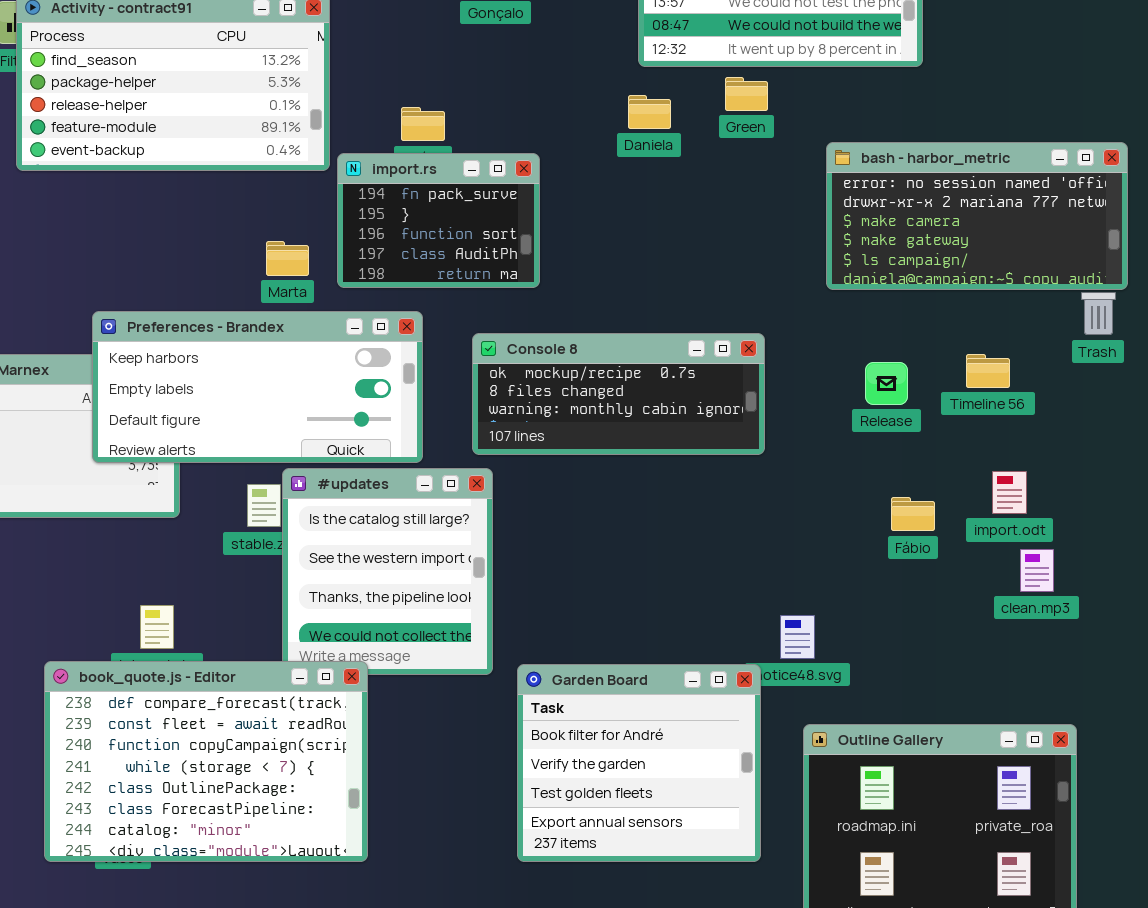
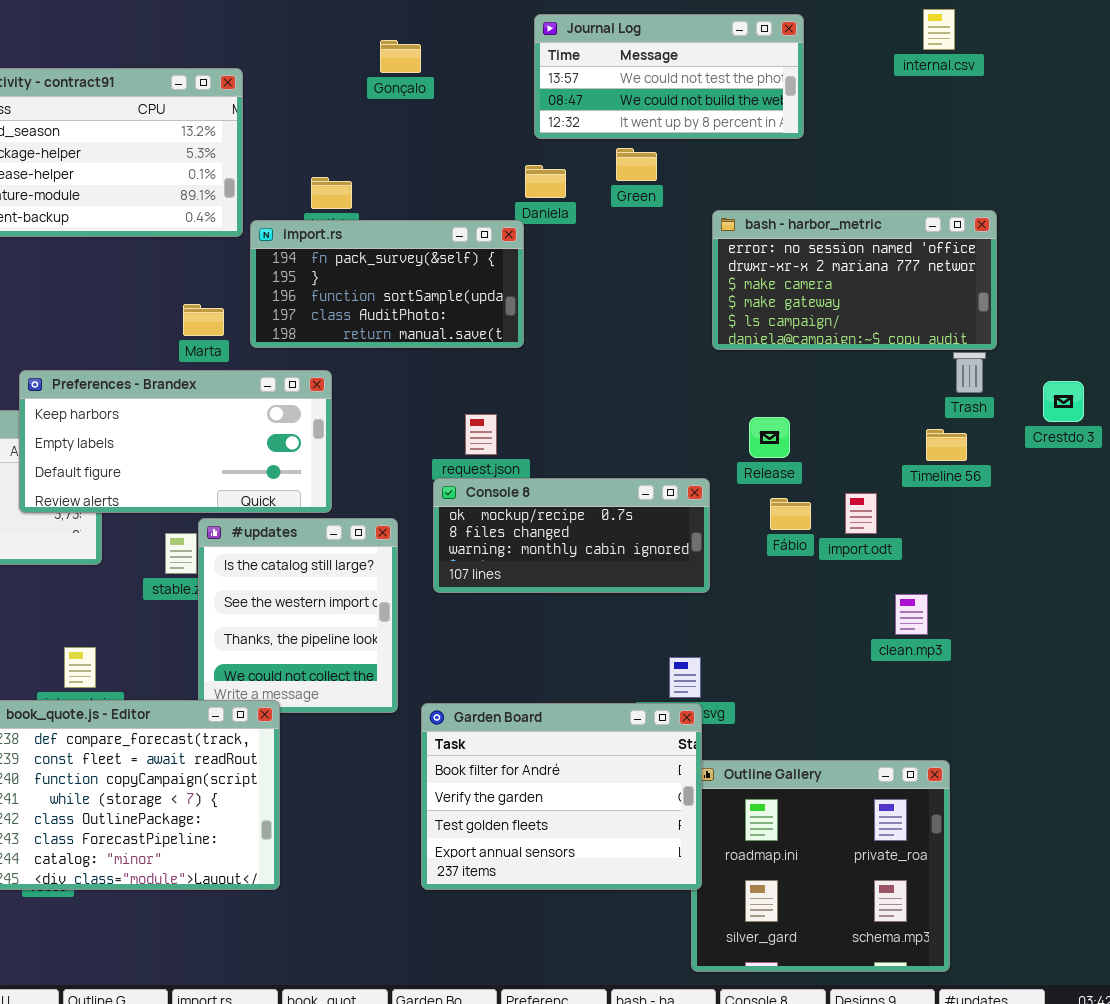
import.rs: [337,153,540,288] -> [250,220,524,348], resized
Console 8: [472,333,765,455] -> [433,478,710,593], moved
Timeline 56: [966,354,1010,388] -> [926,429,967,461], moved
import.odt: [992,471,1027,514] -> [845,493,877,534], moved
Fábio: [891,497,935,531] -> [770,498,811,530], moved
Garden Board: [517,664,761,862] -> [421,703,702,890], resized

